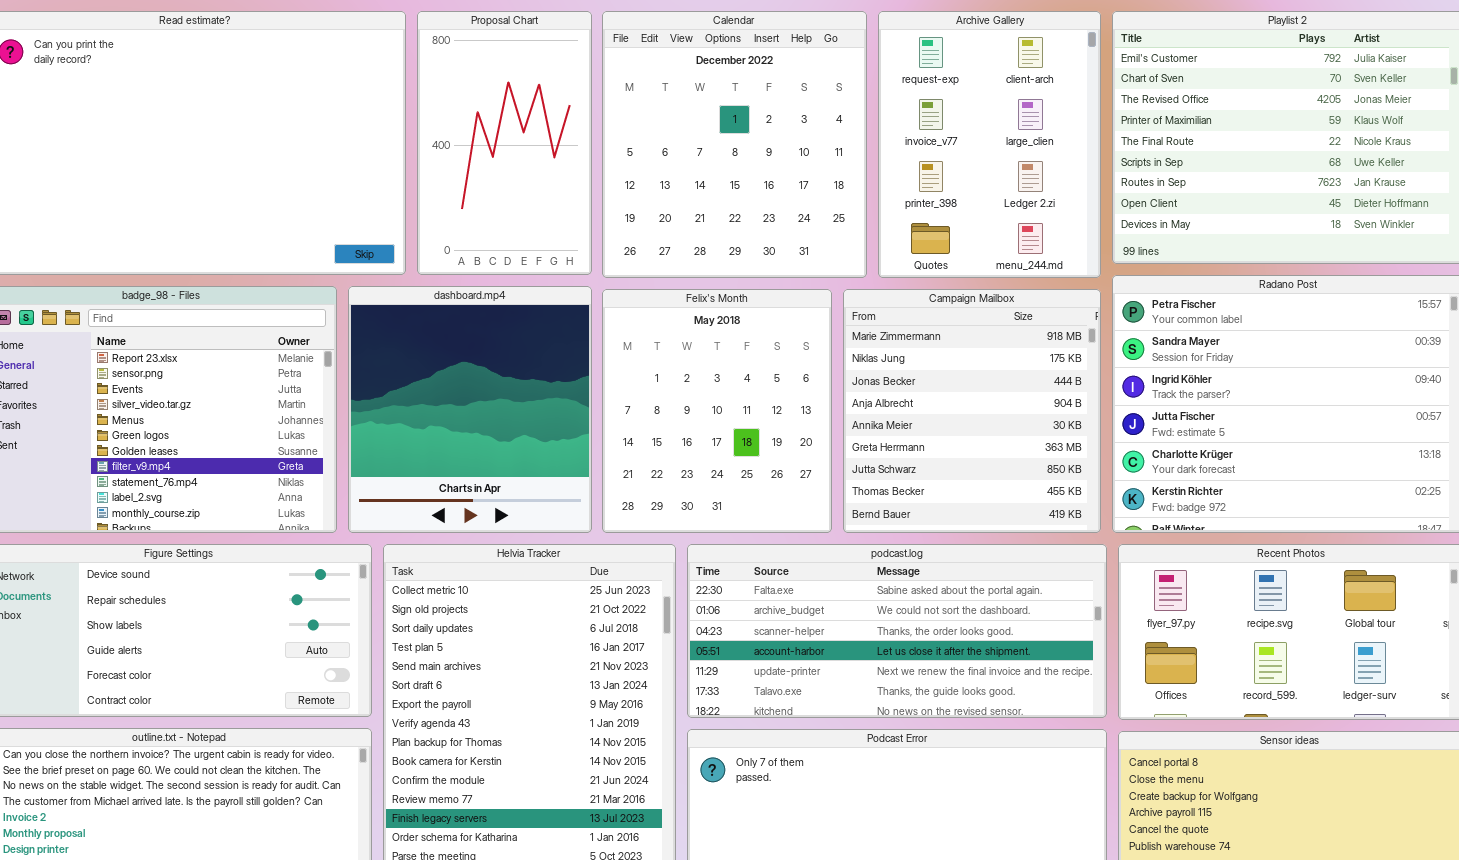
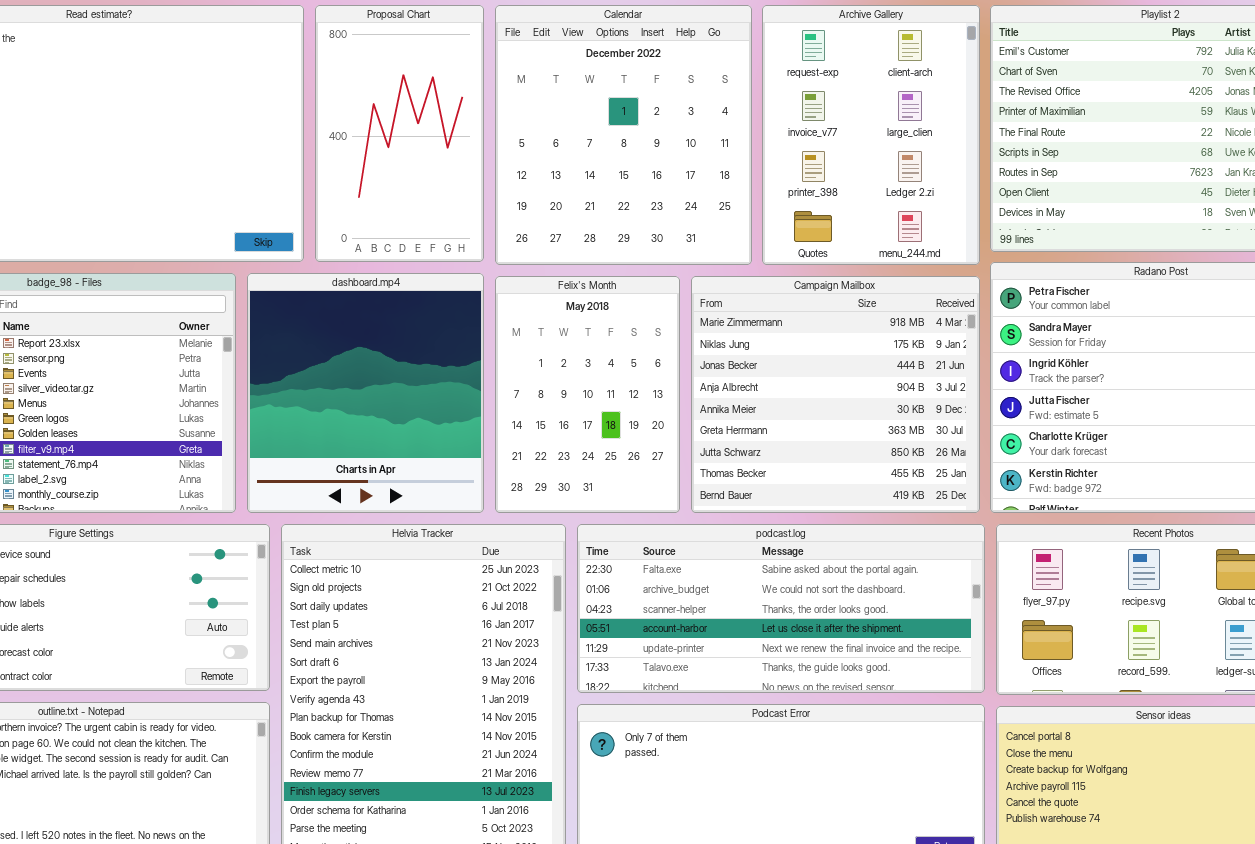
Felix's Month: [602,289,832,533] -> [495,276,680,513], resized
Campaign Mailbox: [843,289,1101,533] -> [691,276,980,513], resized

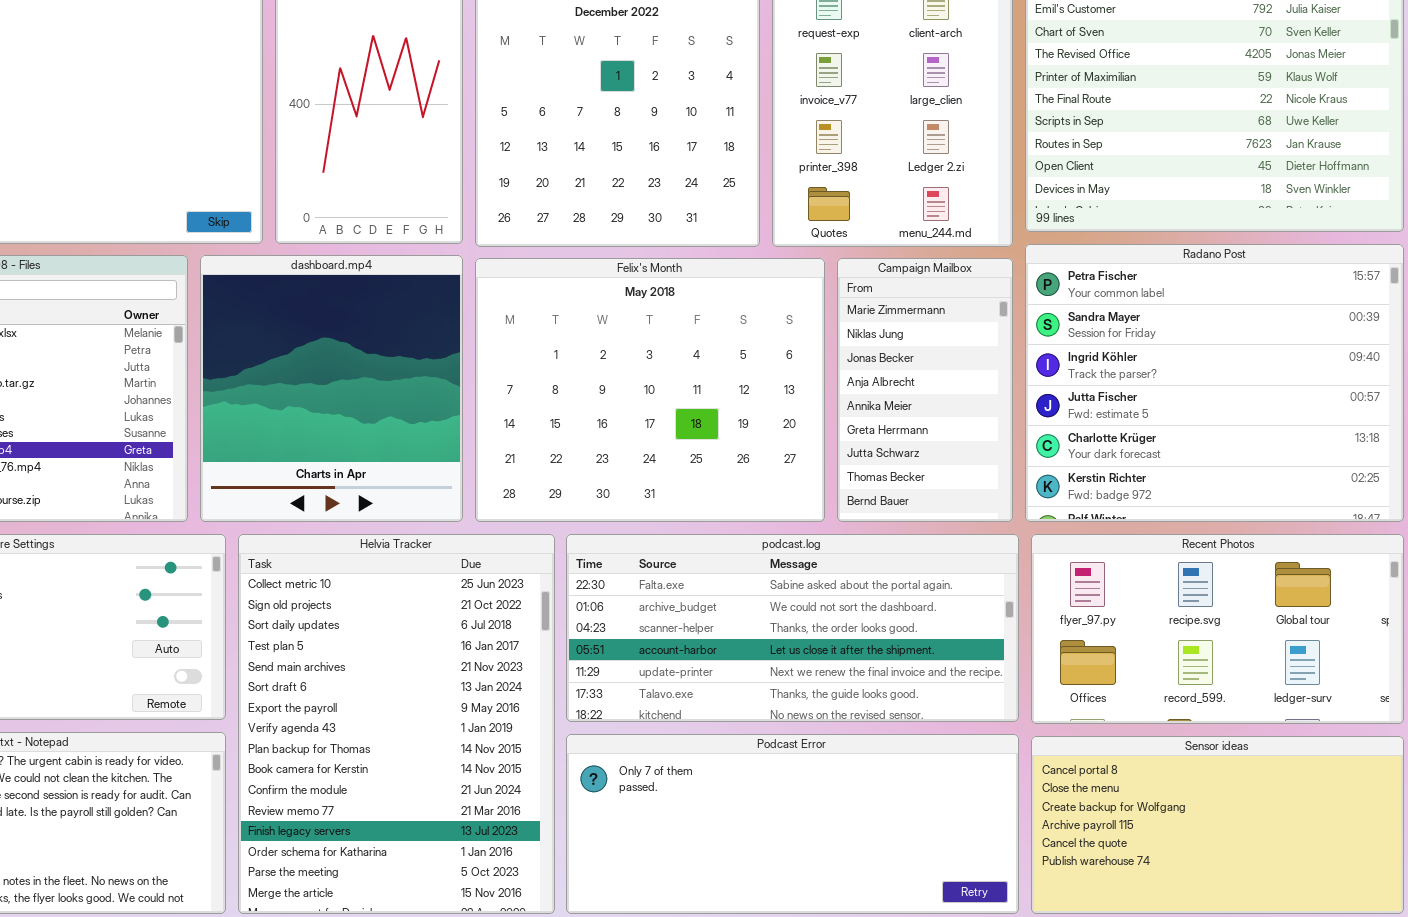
Felix's Month: [495,276,680,513] -> [475,258,825,522], resized
Campaign Mailbox: [691,276,980,513] -> [837,258,1013,522], resized

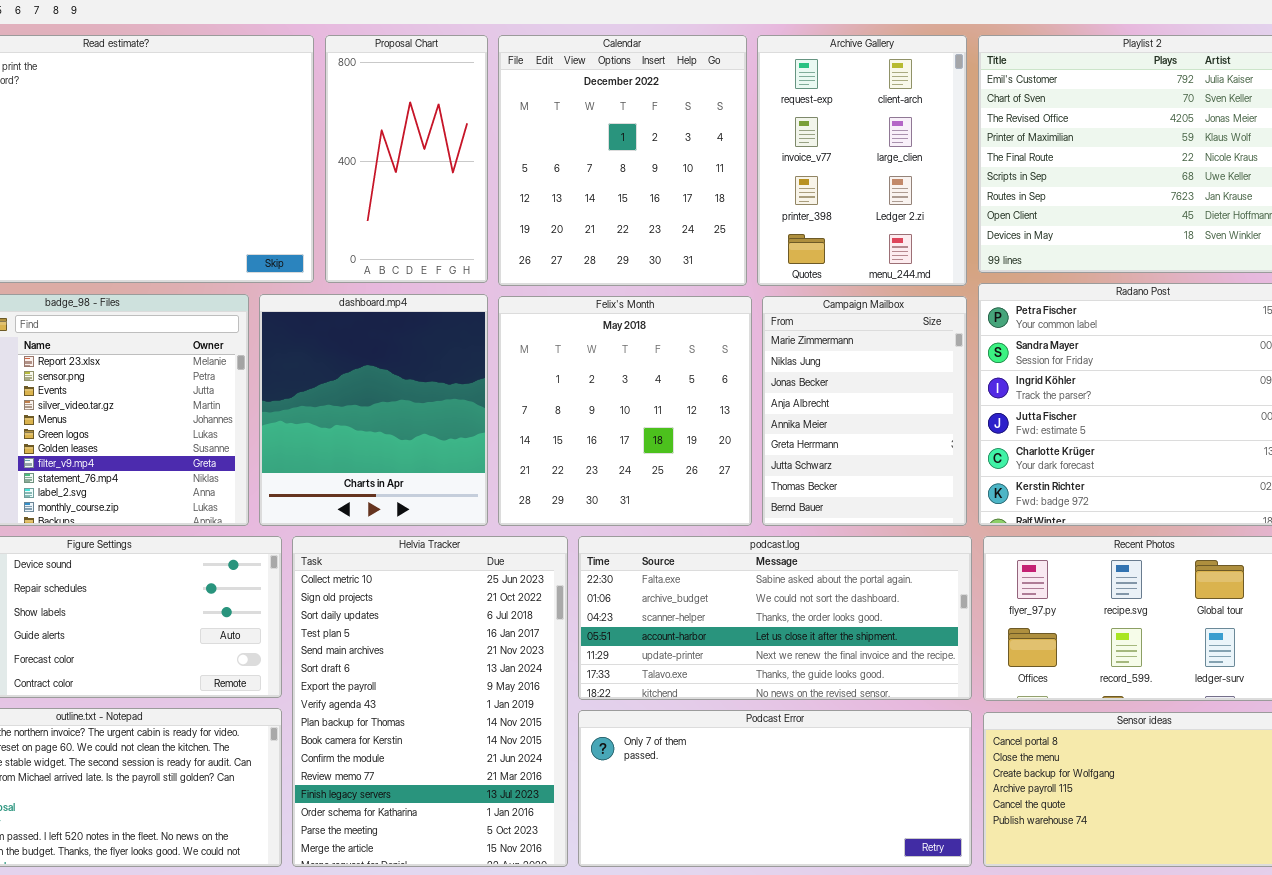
Felix's Month: [475,258,825,522] -> [498,296,752,526], resized
Campaign Mailbox: [837,258,1013,522] -> [762,296,967,526], resized

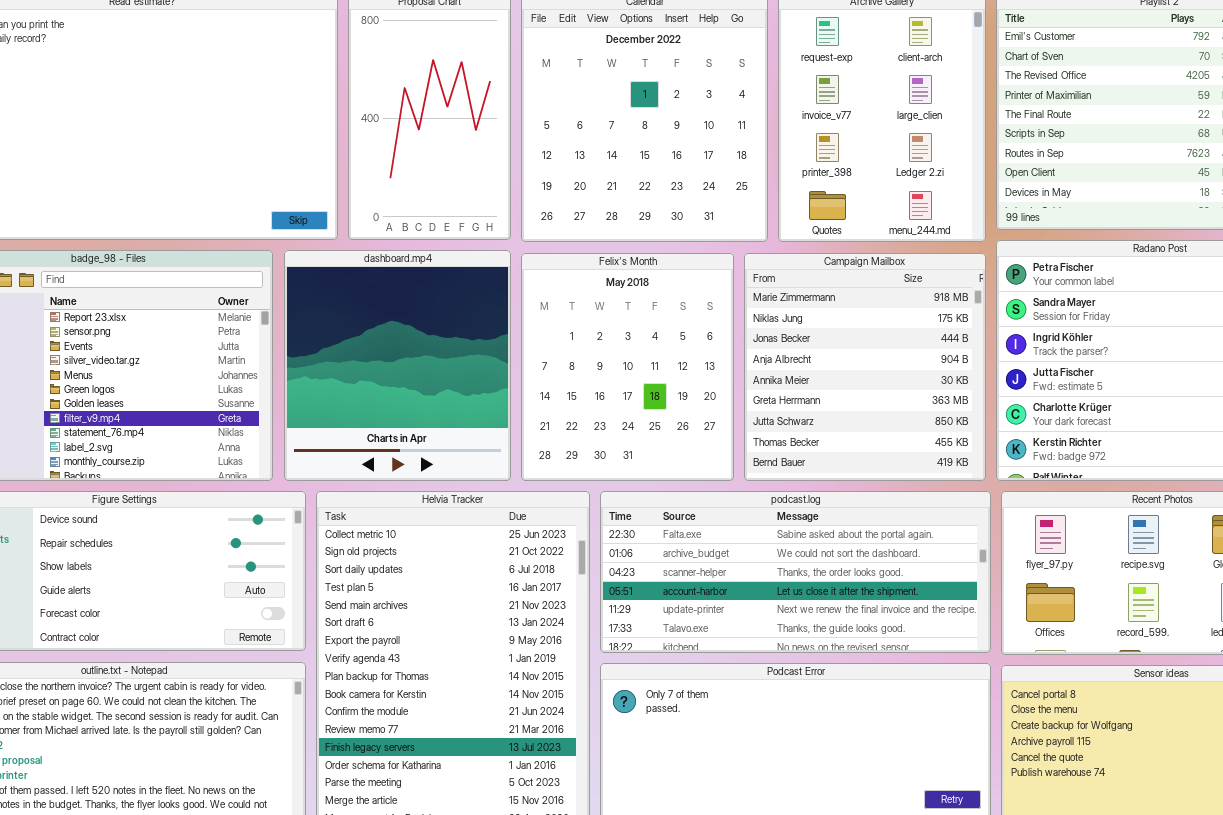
Felix's Month: [498,296,752,526] -> [521,253,734,481], resized
Campaign Mailbox: [762,296,967,526] -> [744,253,986,481], resized

